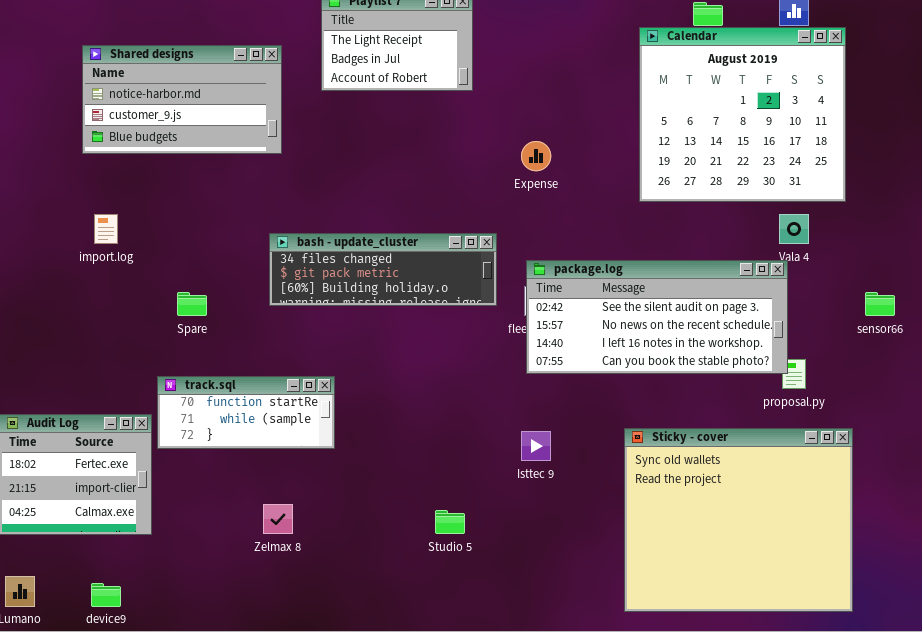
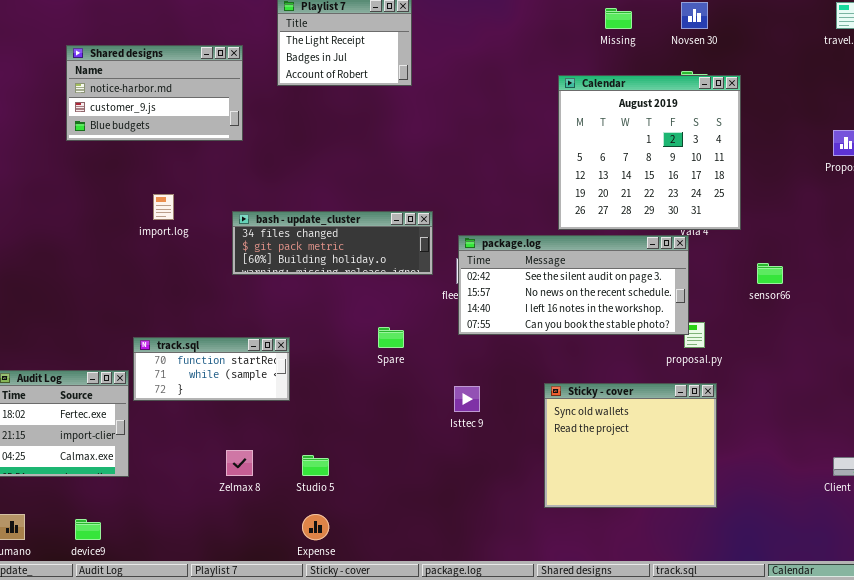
Calendar: [639,27,846,202] -> [558,75,741,230], moved
Expense: [521,141,551,171] -> [302,514,329,540], moved
import.log: [94,214,118,244] -> [153,194,174,220], moved
Spare: [177,292,207,316] -> [378,327,404,348], moved
Sticky - cover: [624,428,853,612] -> [544,383,717,508], resized
Studio 5: [435,510,465,534] -> [302,455,329,476], moved

